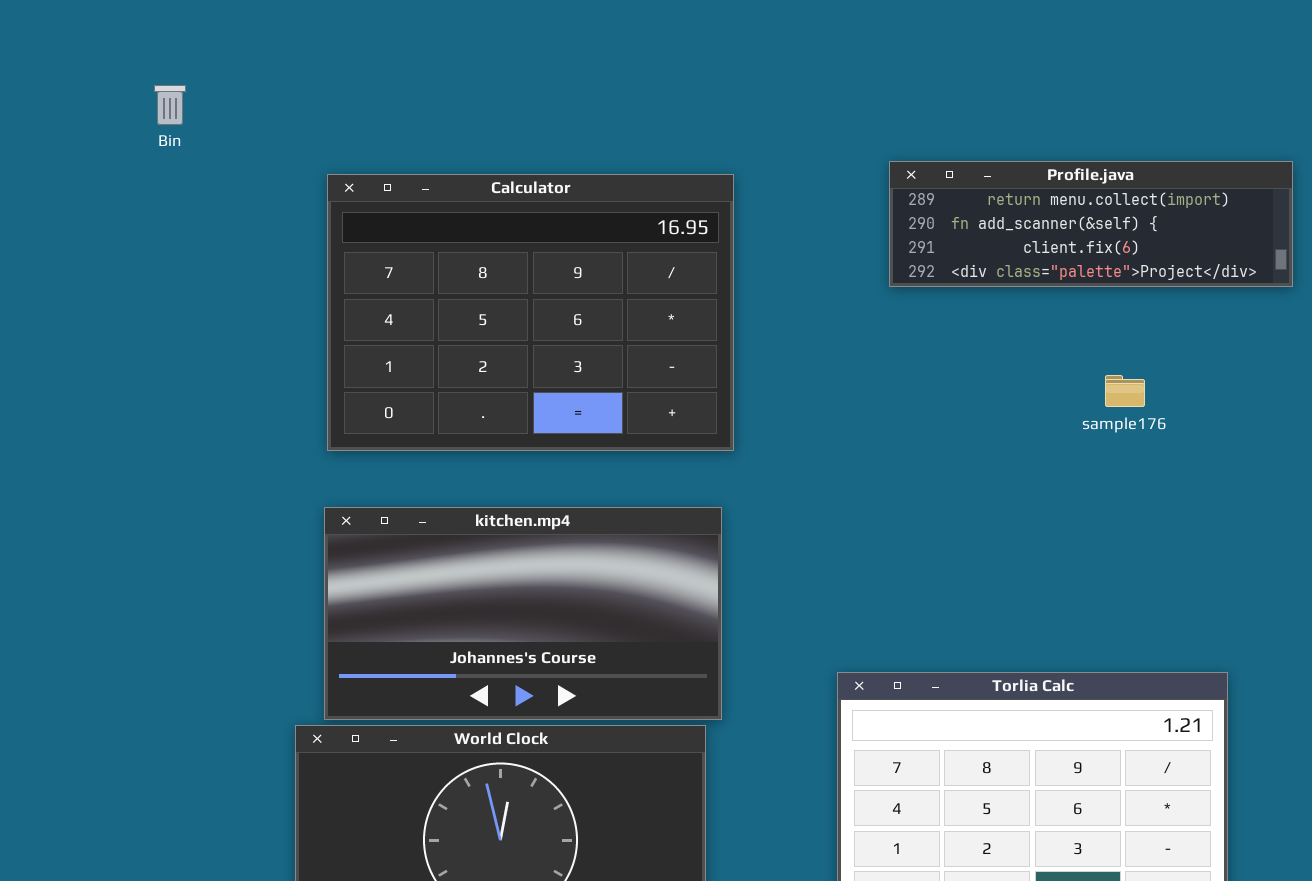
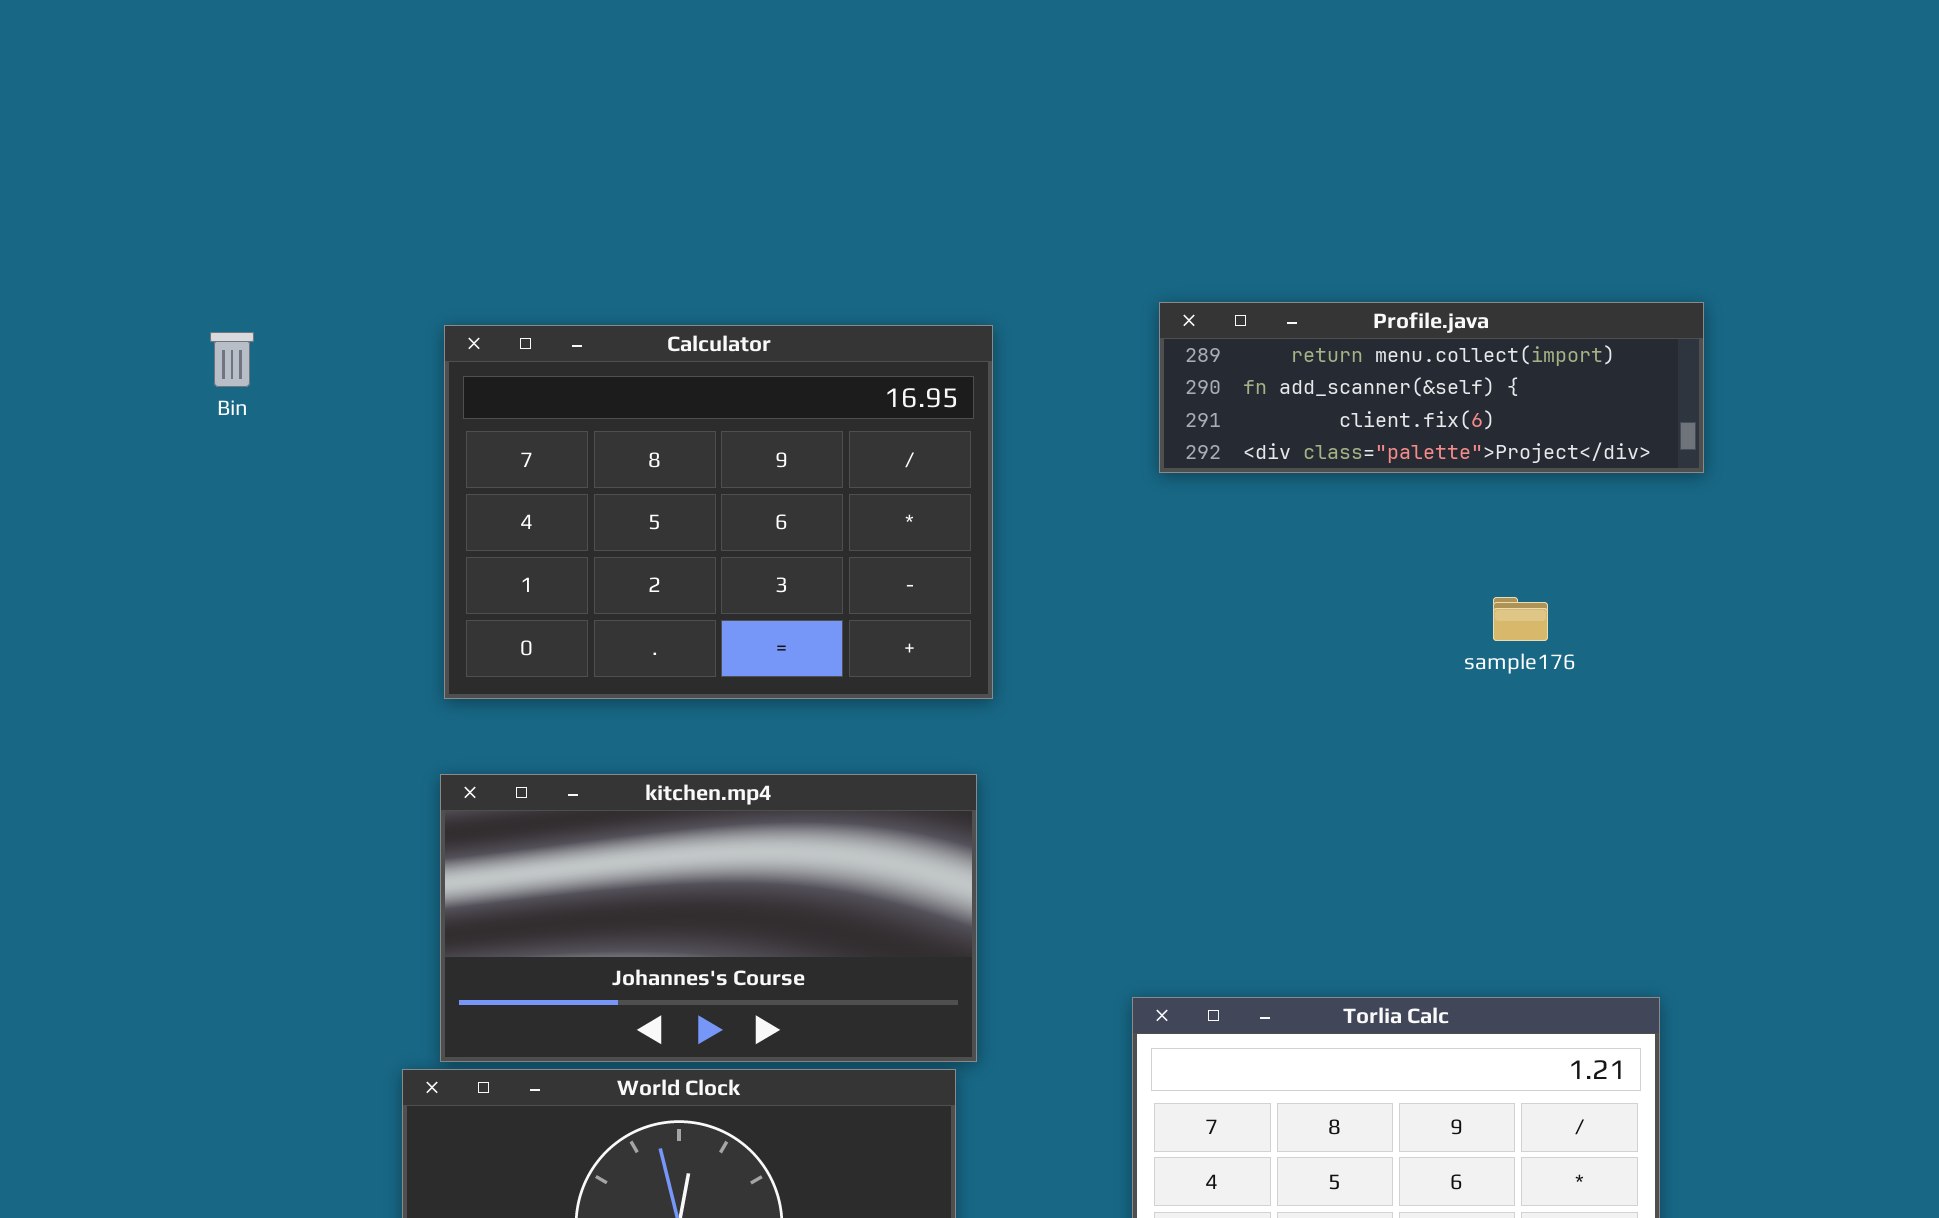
Bin: [154,85,186,125] -> [210,332,254,387], moved
Profile.java: [889,161,1293,287] -> [1159,302,1704,473], moved

